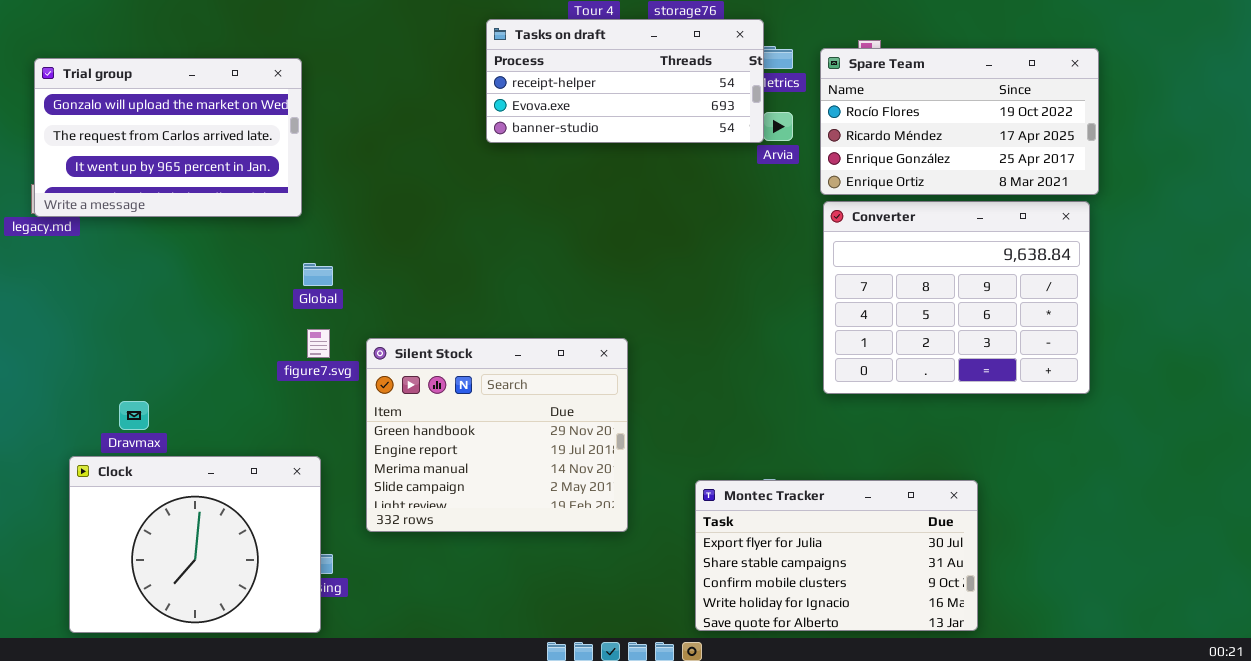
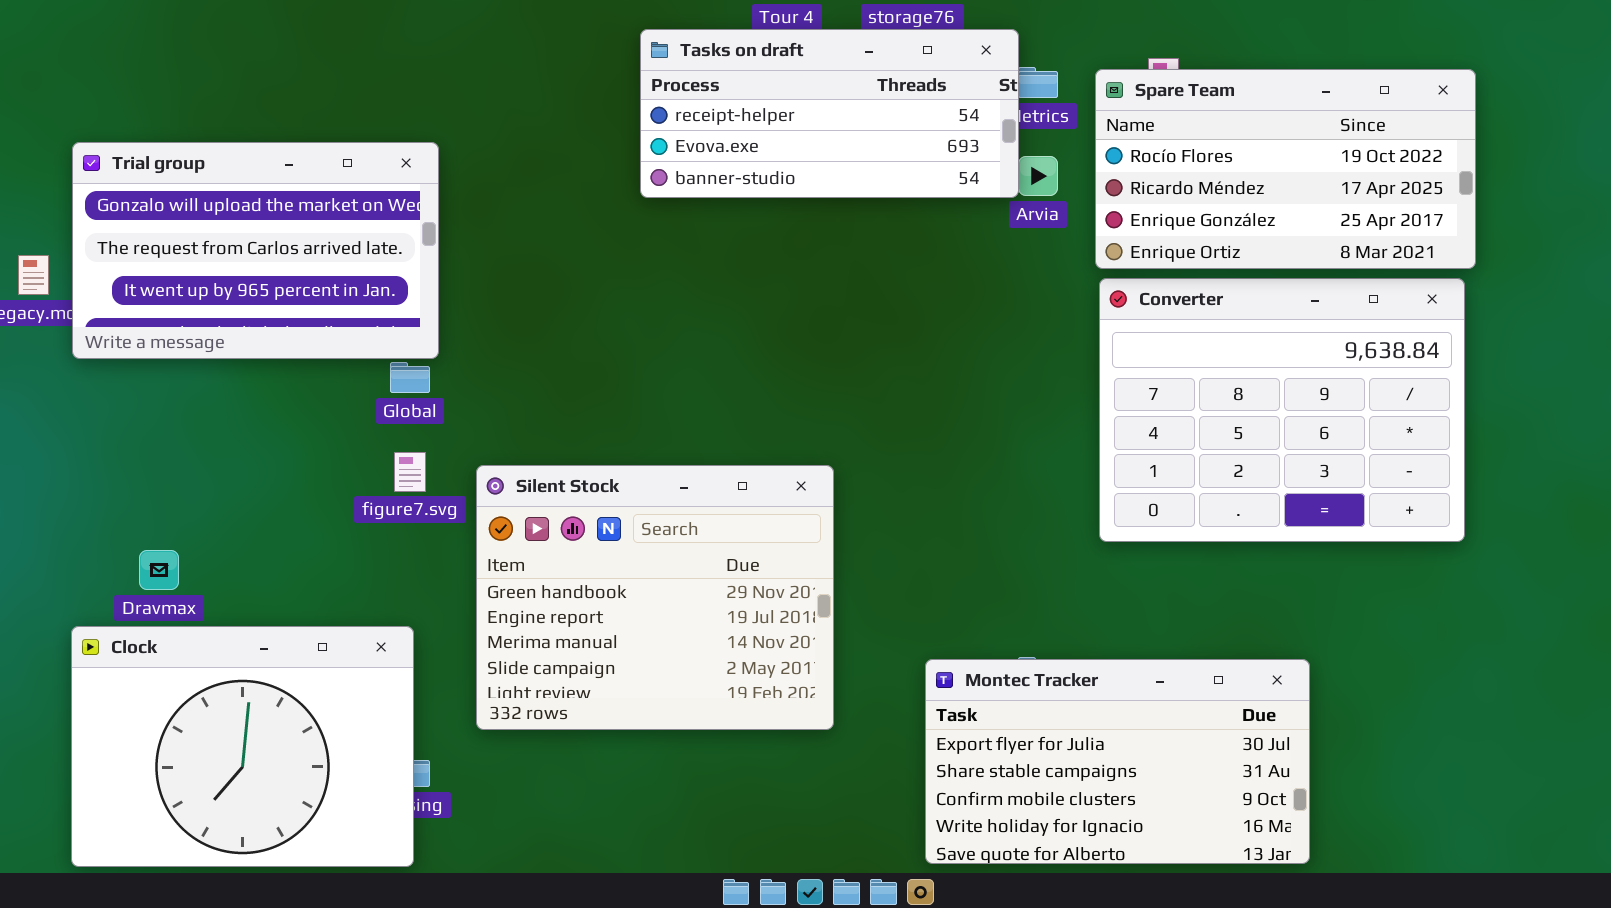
Trial group: [34,58,302,217] -> [72,142,439,359], moved

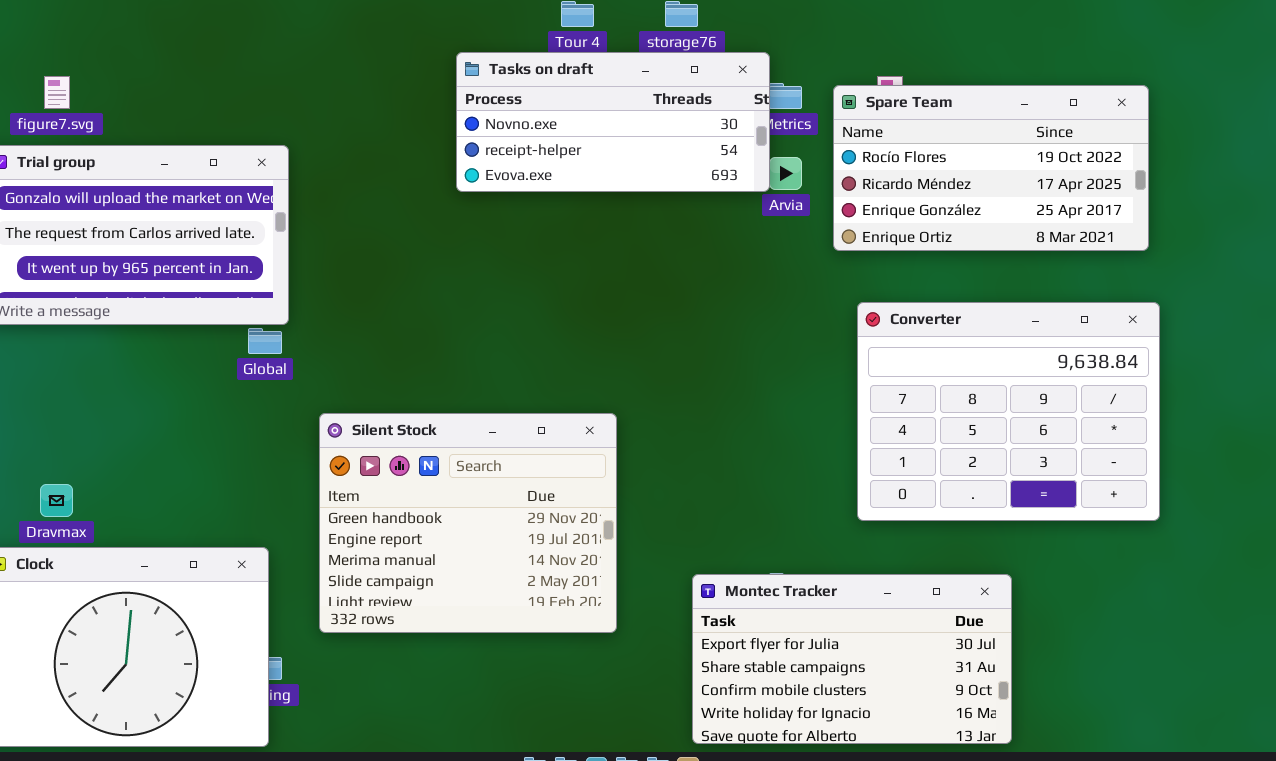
Tasks on draft: [640,29,1019,198] -> [456,52,770,192], scrolled up 1 row
Converter: [1099,278,1465,542] -> [857,302,1160,521], moved
figure7.svg: [394,452,426,492] -> [44,76,70,109], moved

